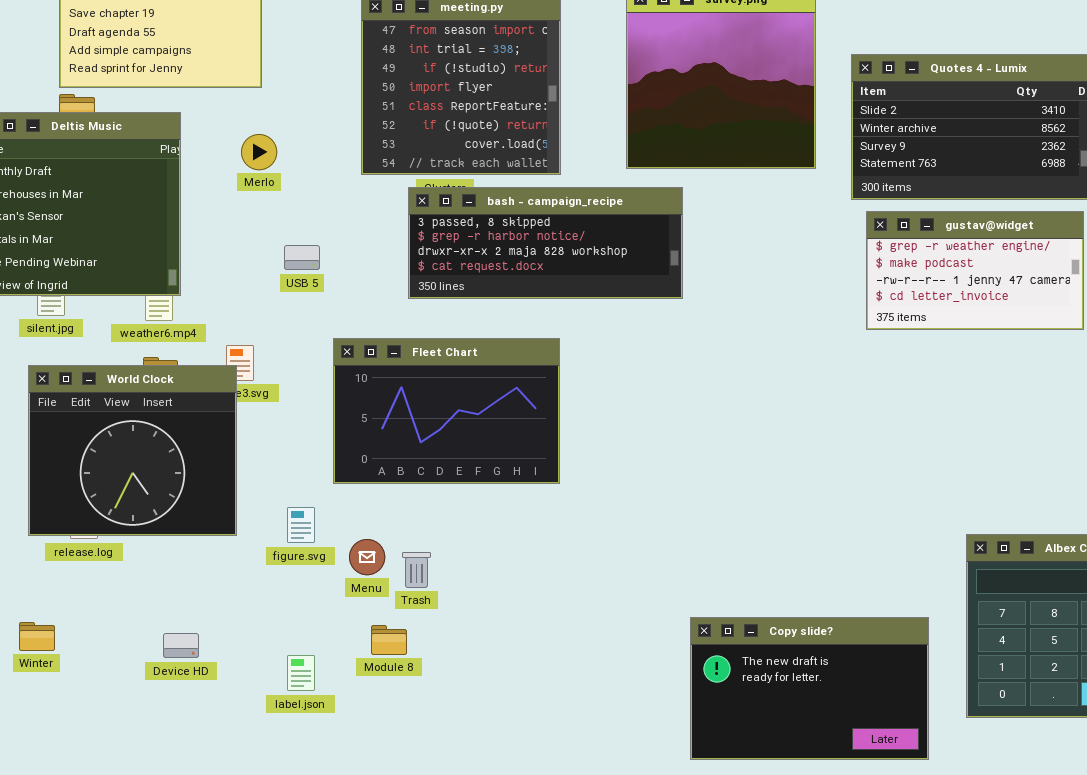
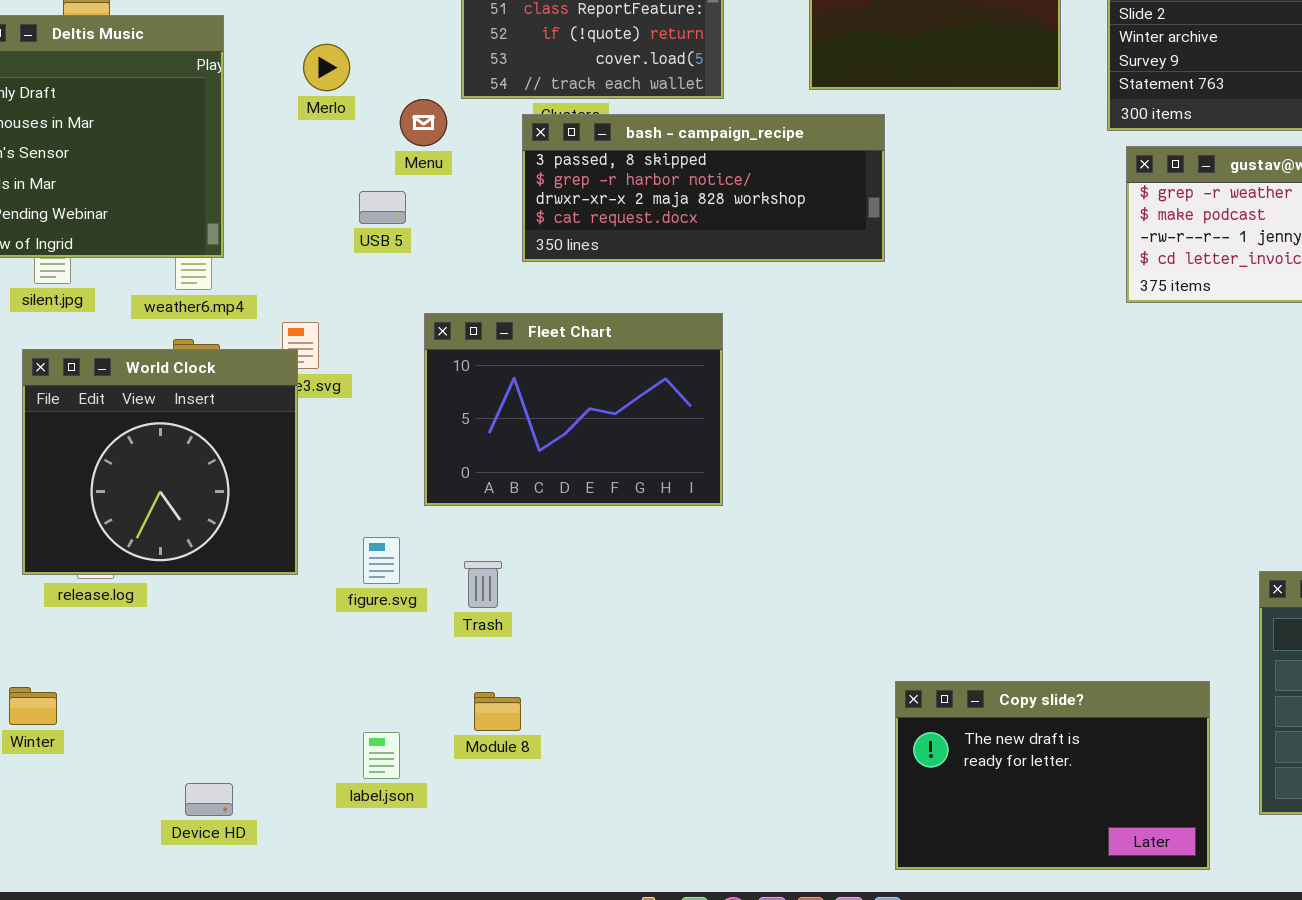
Menu: [349,539,385,575] -> [400,99,447,146], moved
Trash: [402,552,431,588] -> [464,561,502,608], moved
Device HD: [163,633,199,658] -> [185,783,233,816], moved

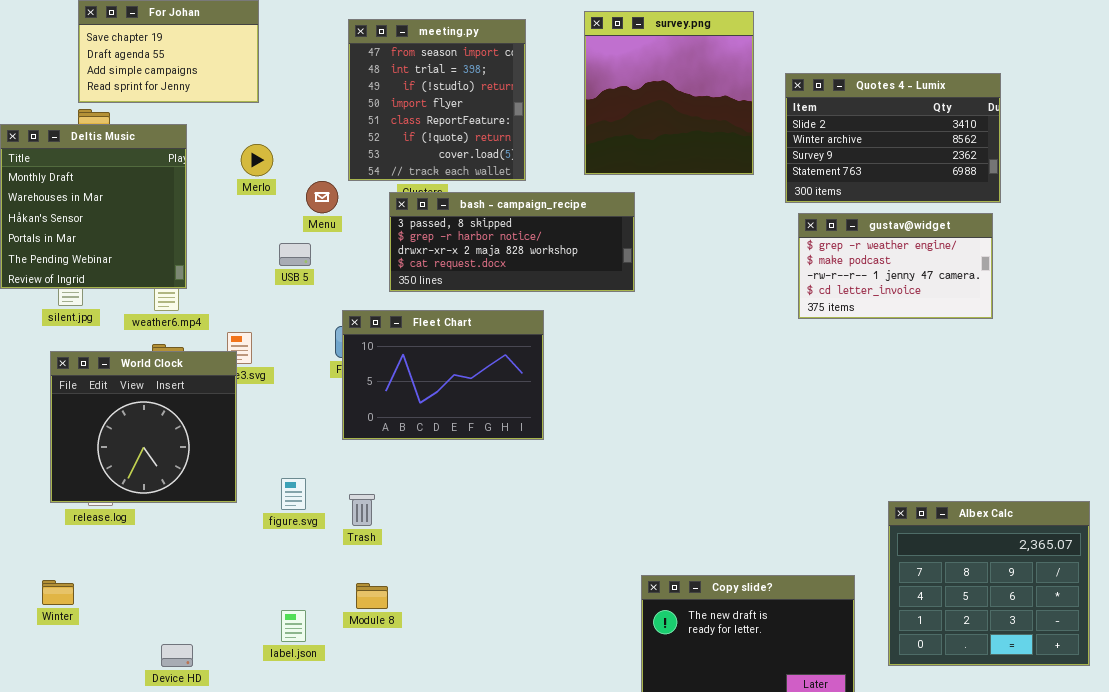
Fleet Chart: [424,313,723,506] -> [342,310,544,440], moved

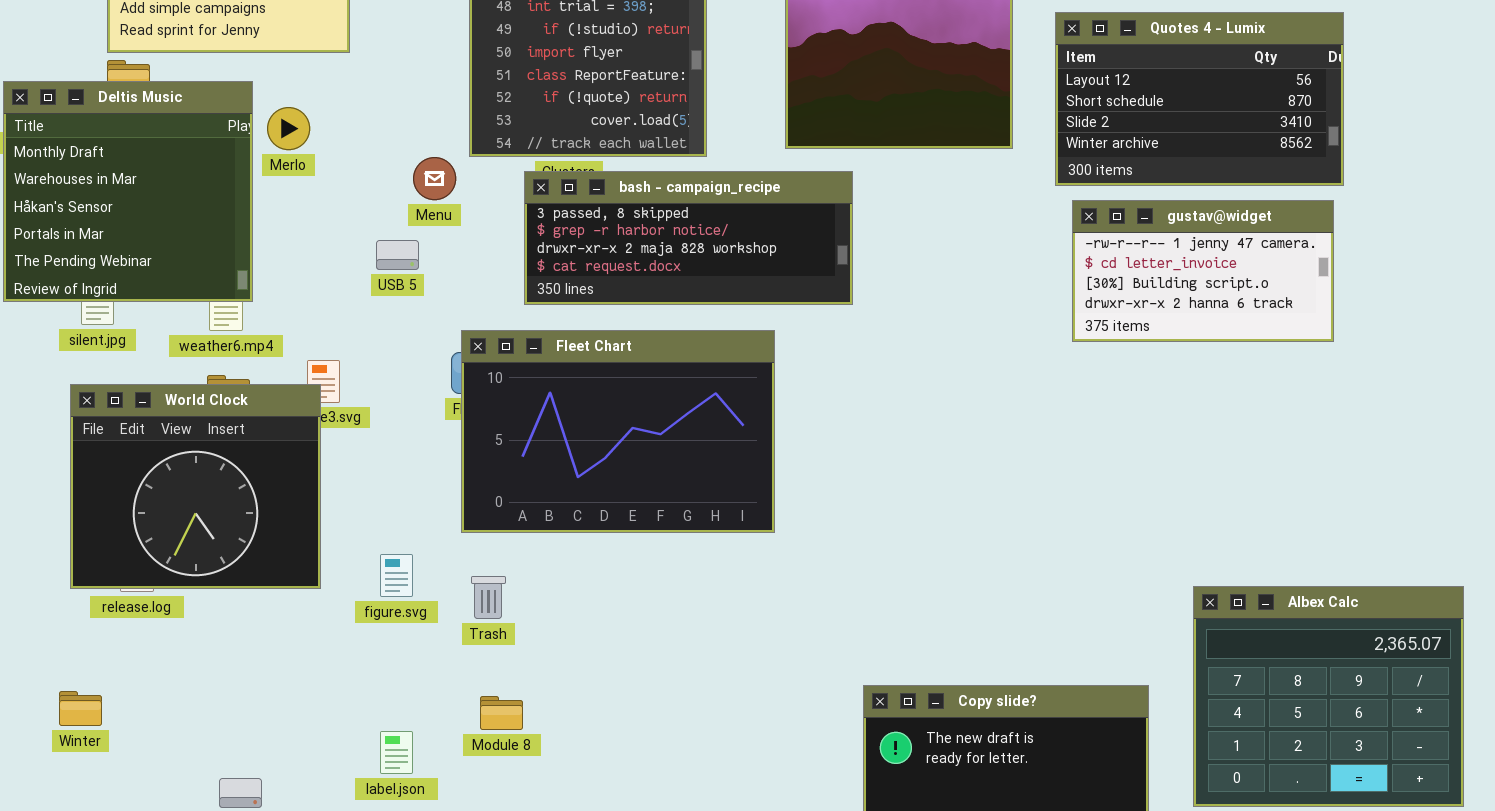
Quotes 4 - Lumix: [785,73,1001,203] -> [1055,12,1344,186], scrolled up 2 rows
Merlo: [241,144,273,176] -> [267,107,310,150], moved
gustav@widget: [798,213,993,319] -> [1072,200,1334,342], scrolled down 2 rows
Fleet Chart: [342,310,544,440] -> [461,330,775,533], resized

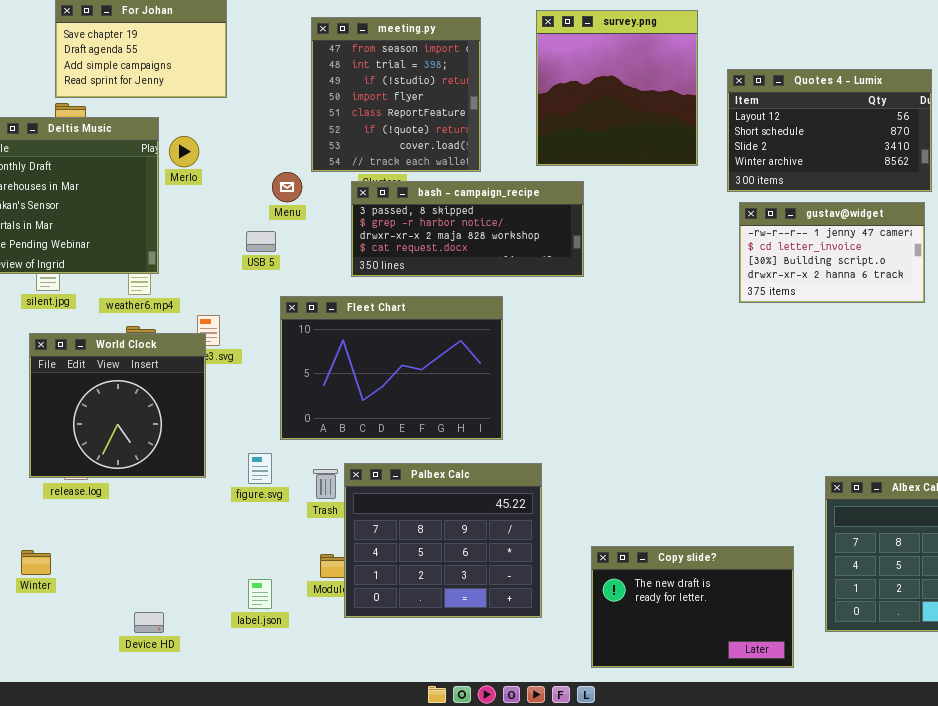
Fleet Chart: [461,330,775,533] -> [280,296,503,440], moved
Palbex Calc: none -> [344,463,542,618], opened

